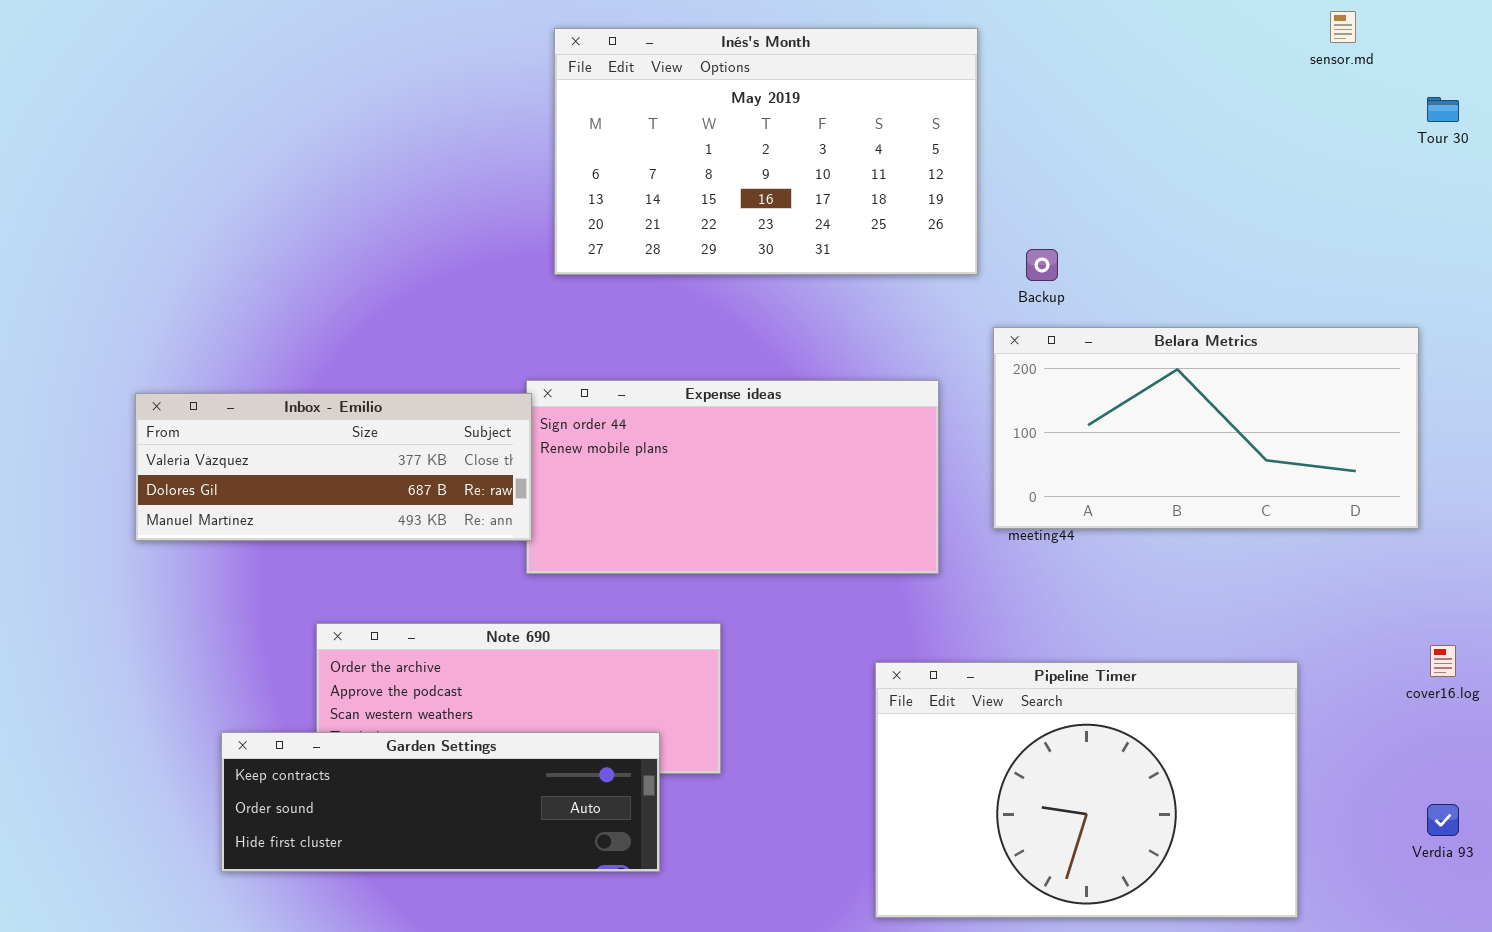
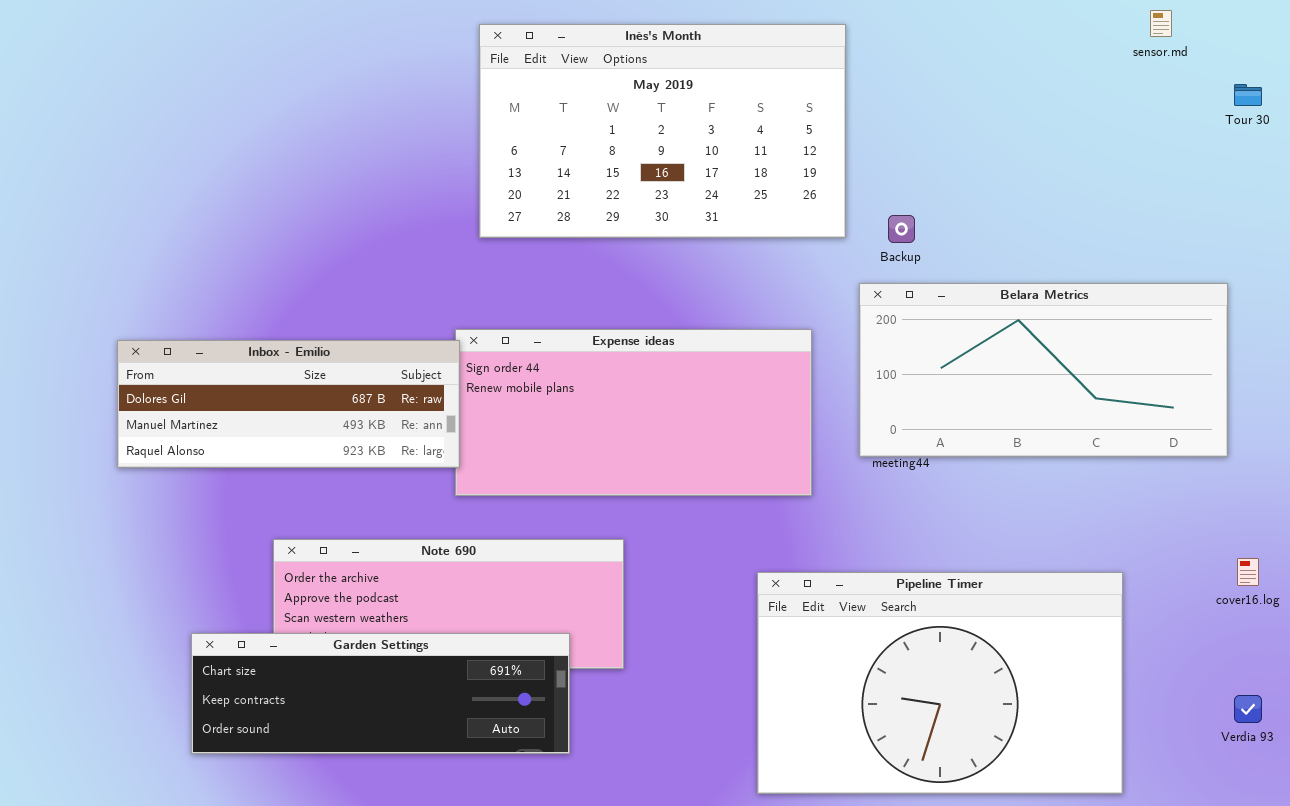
Inbox - Emilio: [135,393,532,541] -> [117,340,460,468], scrolled down 1 row
Garden Settings: [221,732,660,872] -> [191,633,570,754], scrolled up 1 row

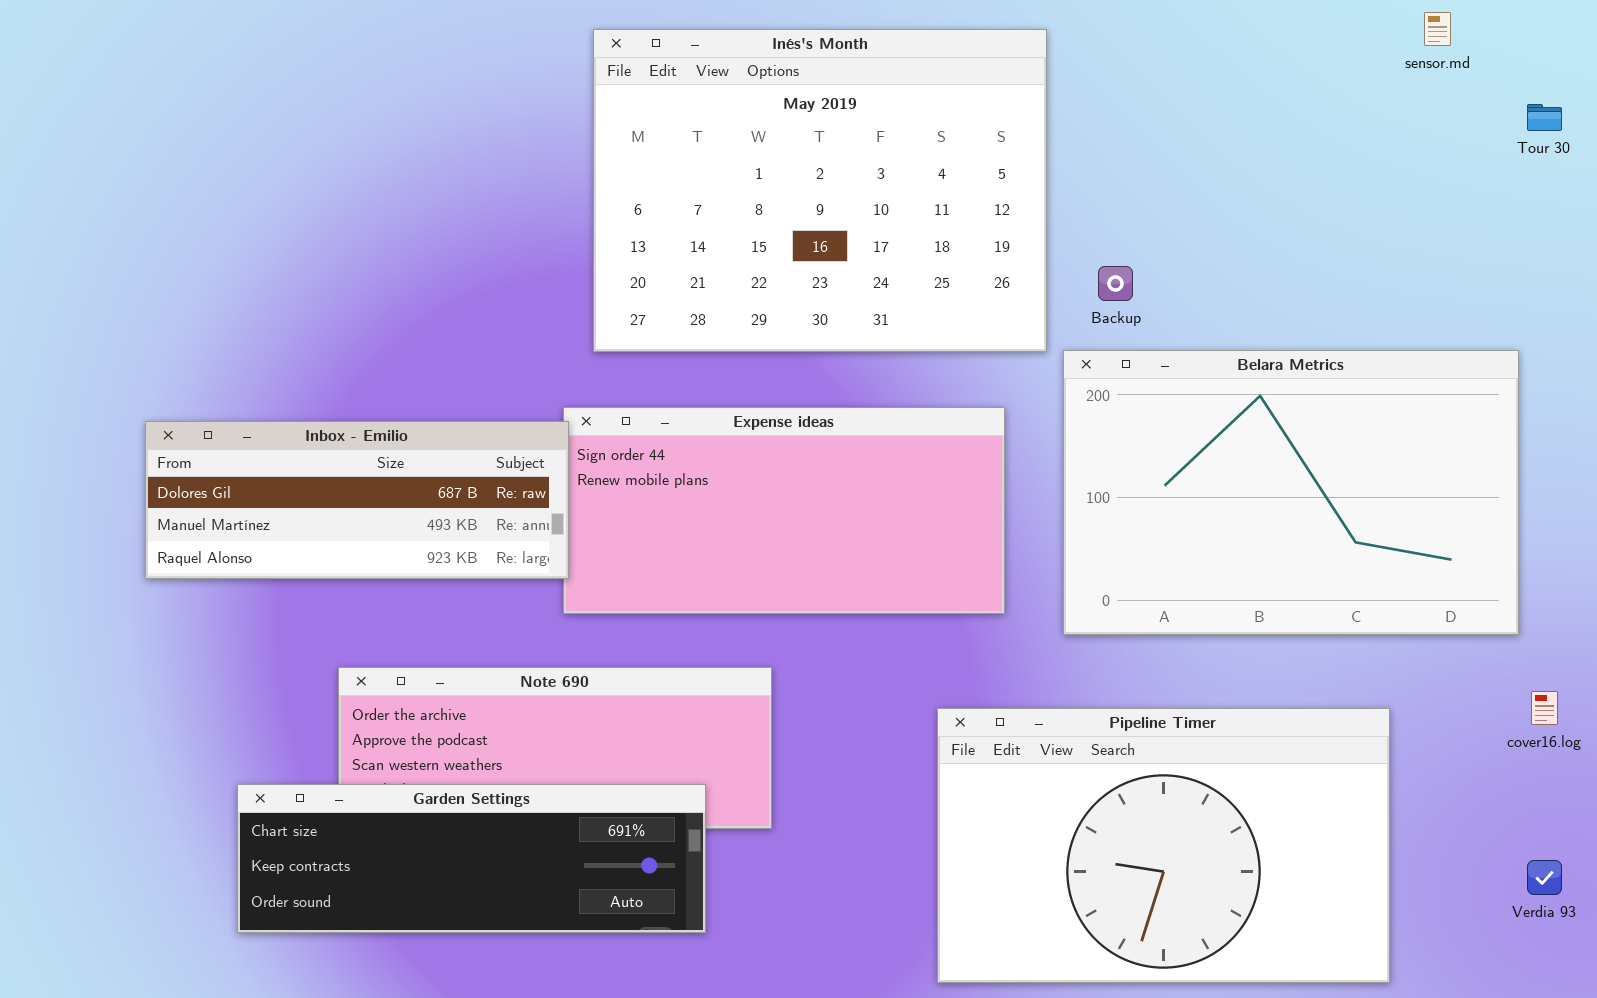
Inés's Month: [479,24,846,238] -> [593,29,1047,352], resized
Belara Metrics: [859,283,1228,457] -> [1063,350,1519,635], resized

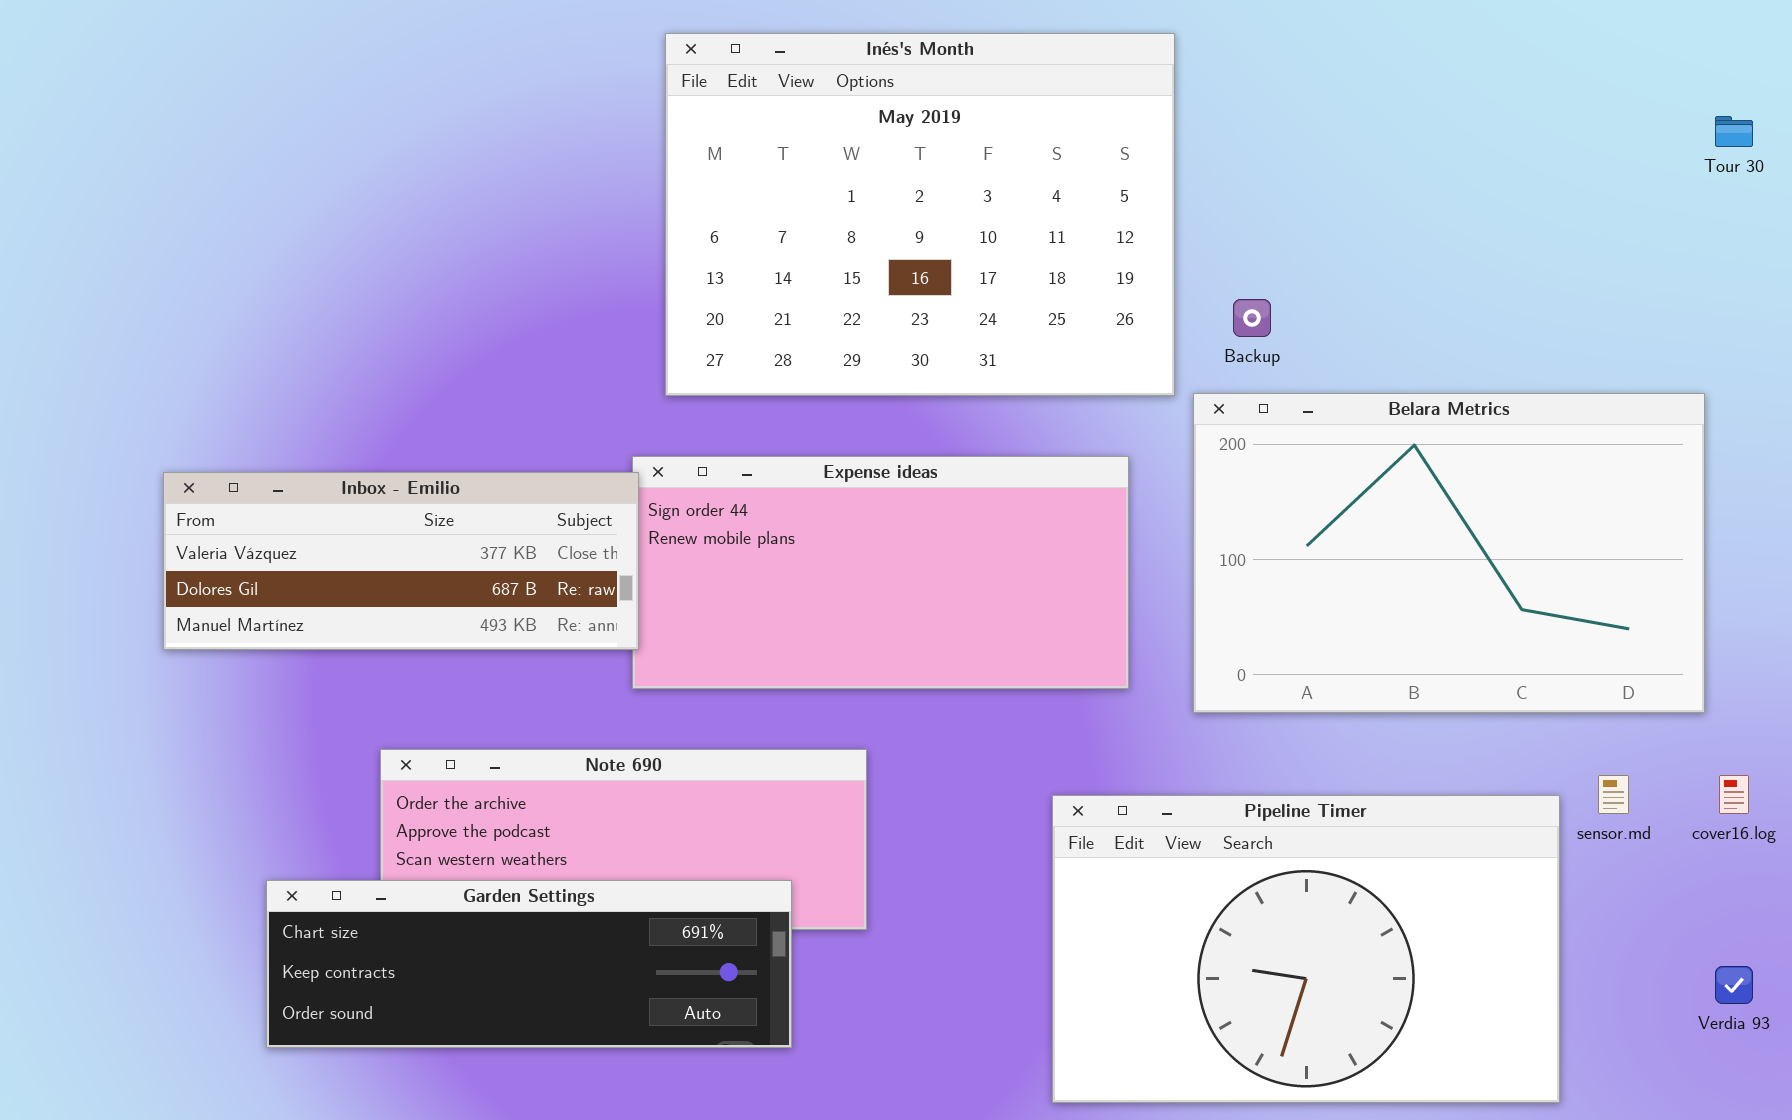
sensor.md: [1424,12,1451,46] -> [1598,775,1629,814], moved
Inbox - Emilio: [145,421,569,579] -> [163,472,639,650], scrolled up 1 row

